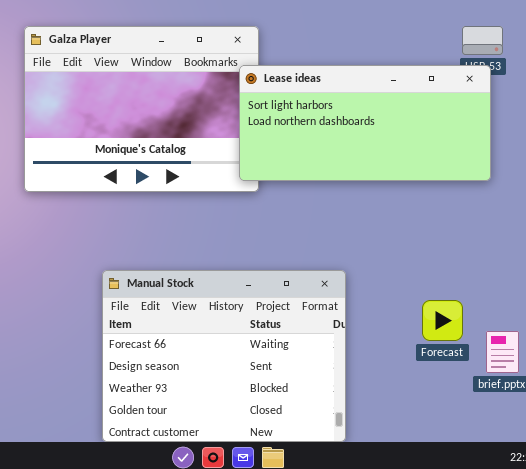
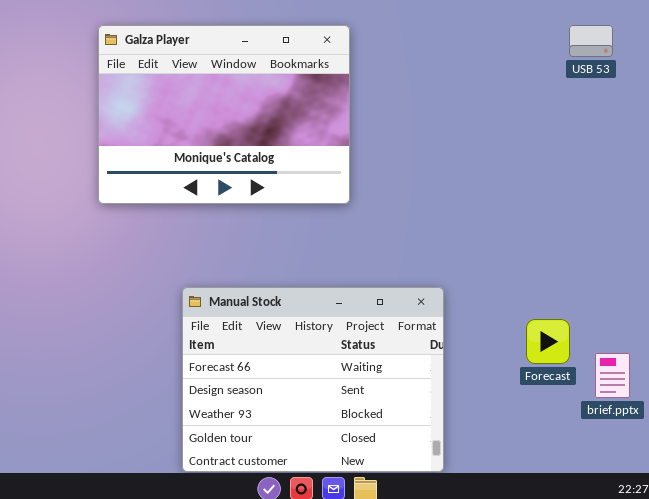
Lease ideas: [239,65,491,181] -> none, closed

